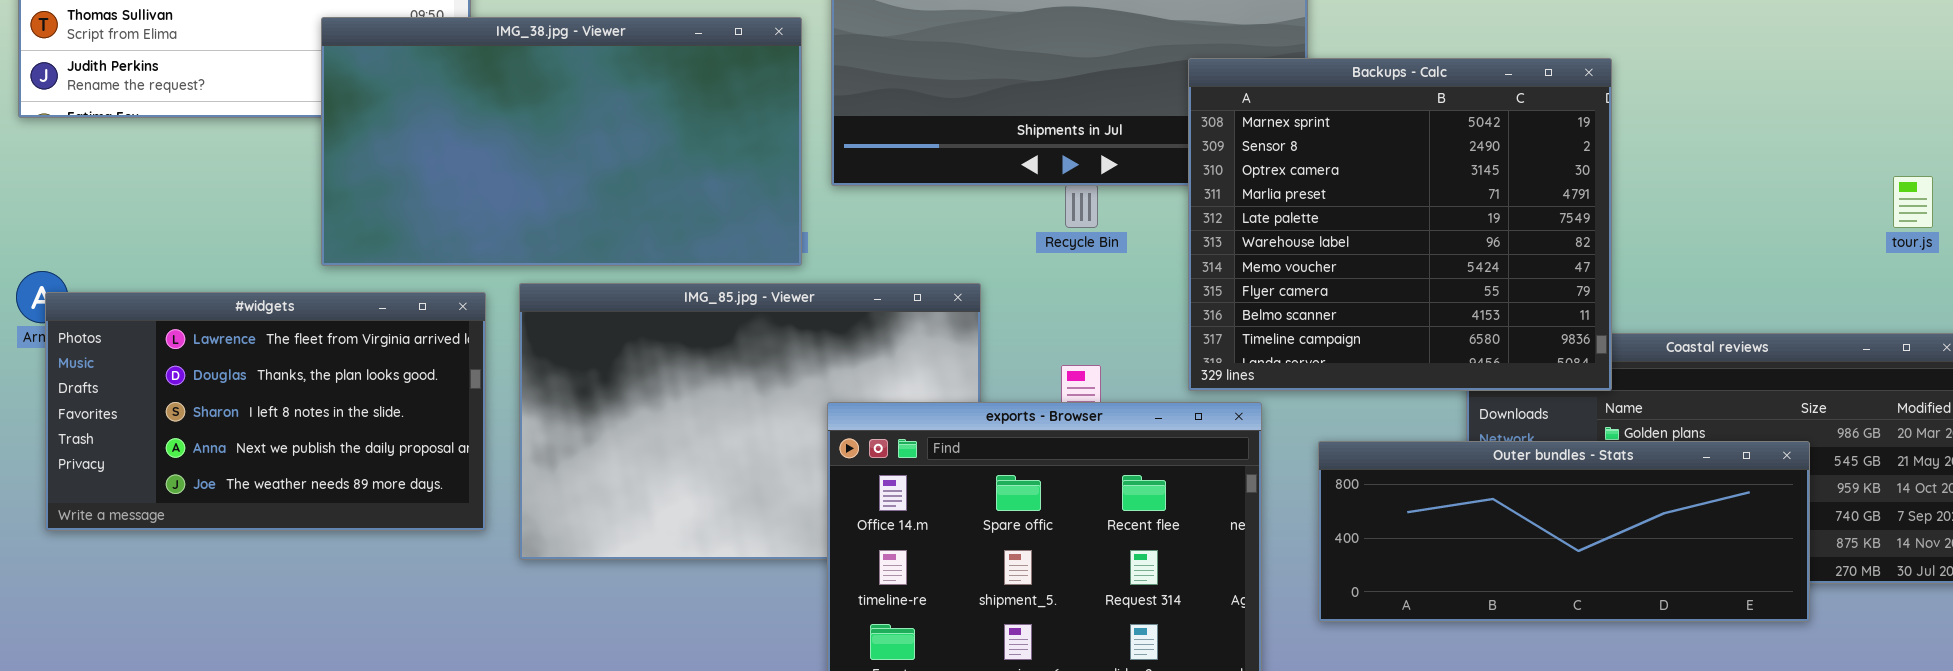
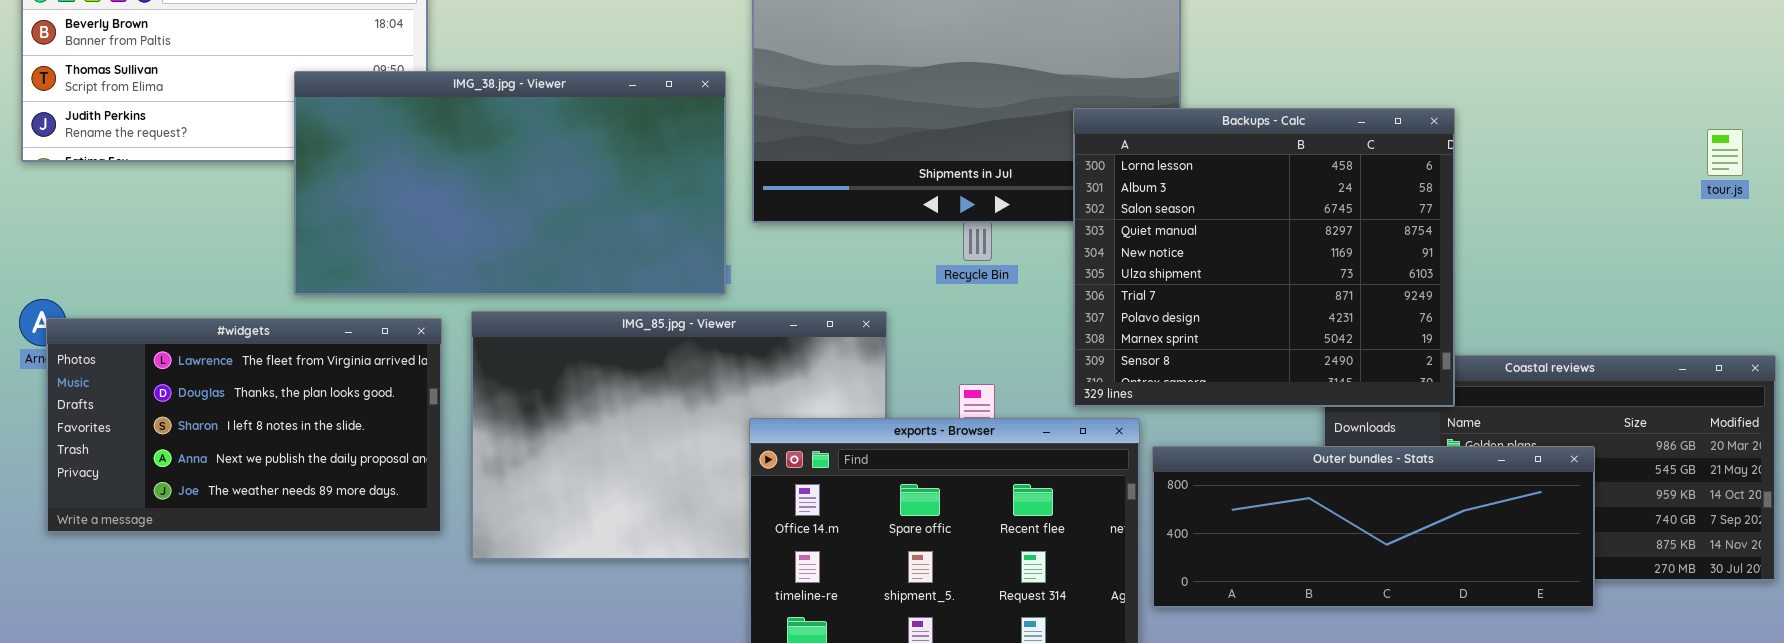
Backups - Calc: [1188,58,1612,391] -> [1073,108,1455,407], scrolled up 8 rows
tour.js: [1893,176,1933,228] -> [1707,129,1743,176], moved
Outer bundles - Stats: [1318,441,1810,622] -> [1152,446,1595,608], moved

